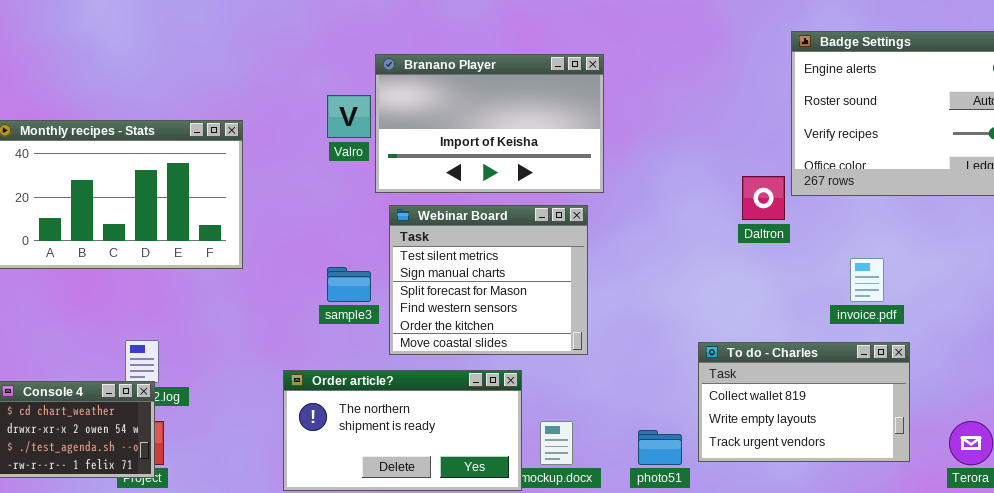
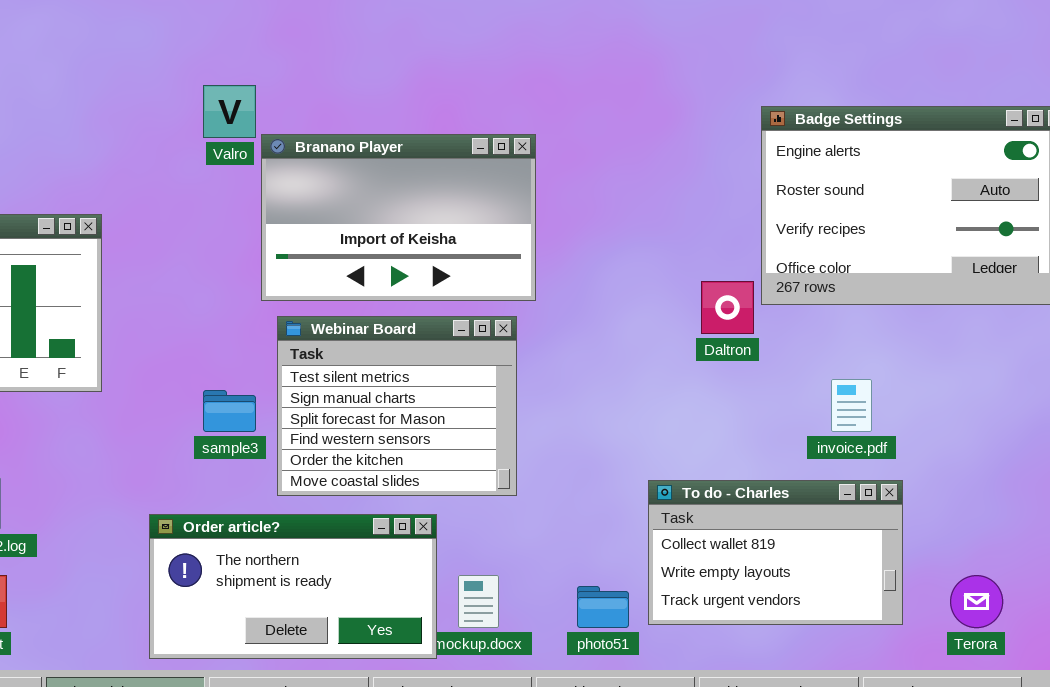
Valro: [327,95,371,138] -> [203,85,256,138], moved

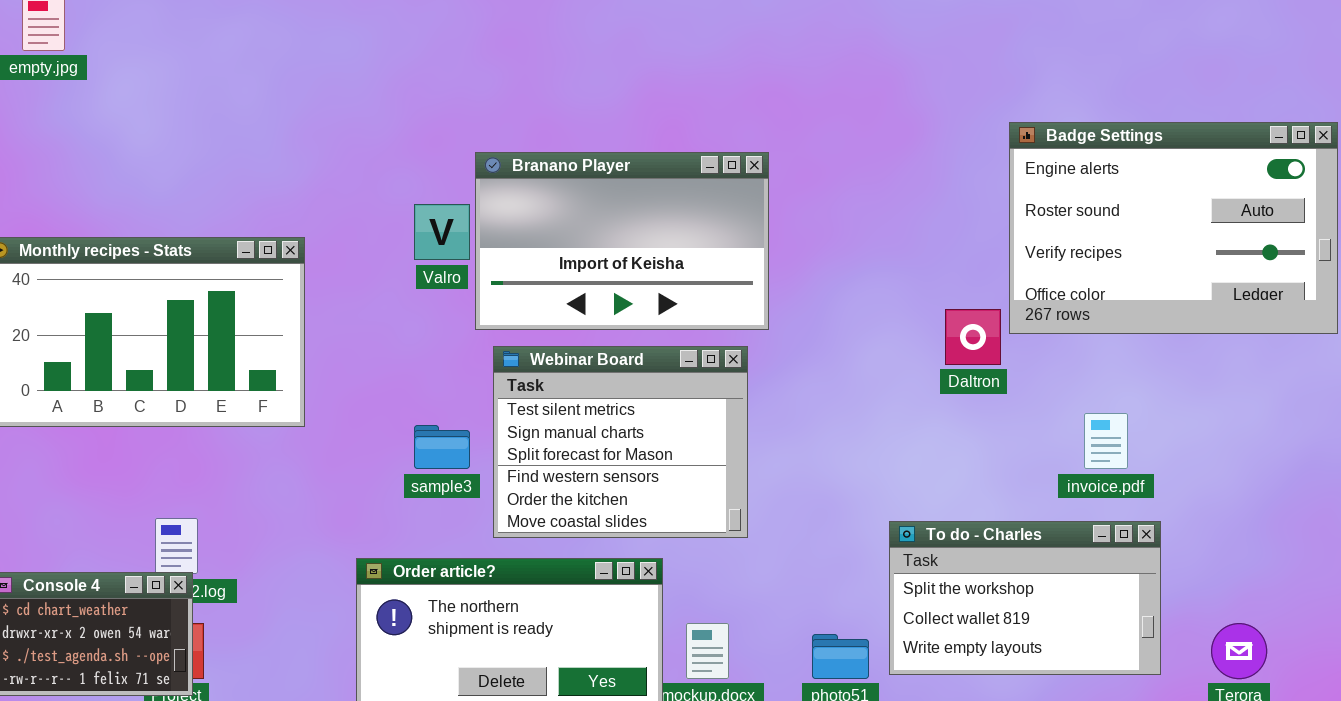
Valro: [203,85,256,138] -> [414,204,470,260], moved
To do - Charles: [648,480,903,625] -> [889,521,1161,675], scrolled up 1 row

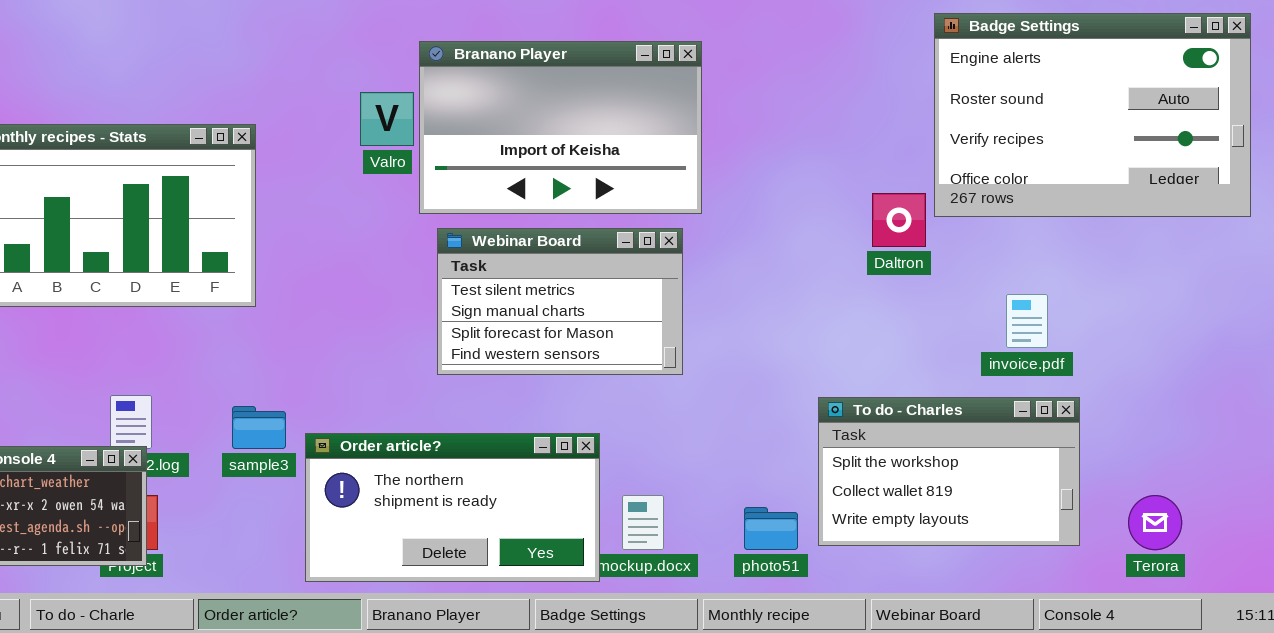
Webinar Board: [493,346,748,538] -> [437,228,683,375], resized
sample3: [414,425,470,469] -> [232,406,286,449], moved

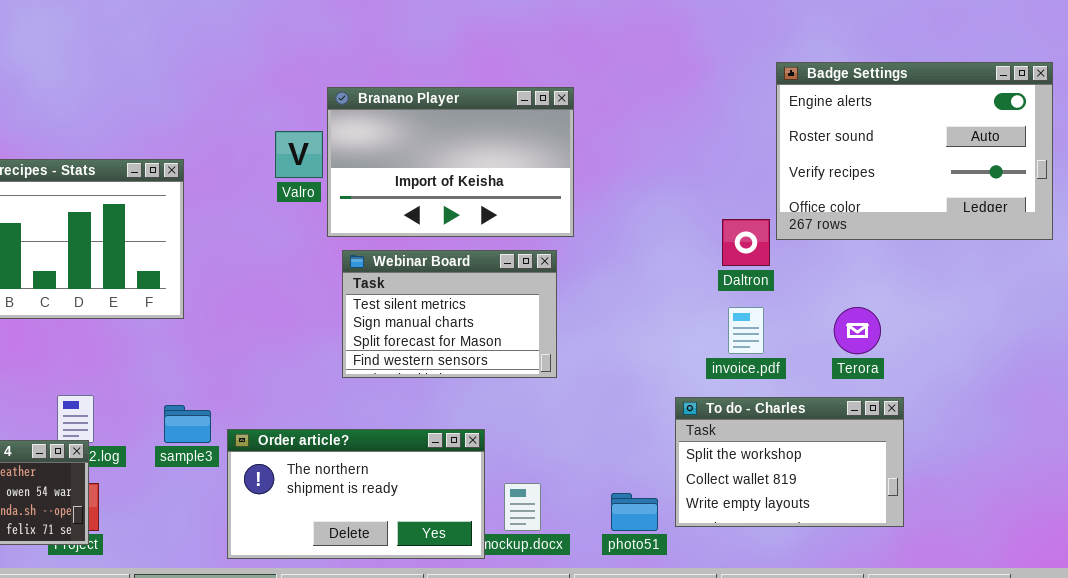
invoice.pdf: [1006,294,1048,348] -> [728,307,764,354], moved
Terora: [1128,495,1182,550] -> [834,307,881,354], moved

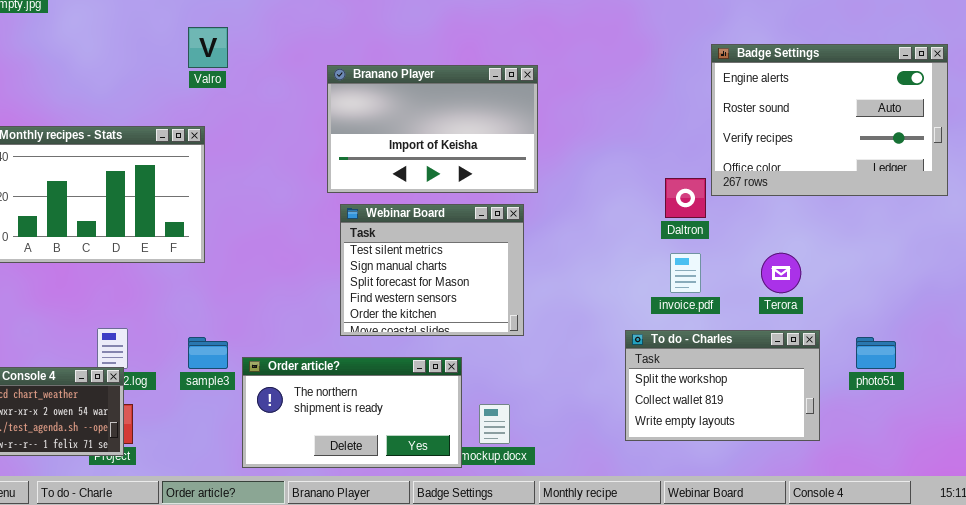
Valro: [275,131,323,178] -> [188,27,228,68], moved
Webinar Board: [342,250,557,378] -> [340,204,524,336], resized
photo51: [611,493,658,531] -> [856,337,896,369], moved

